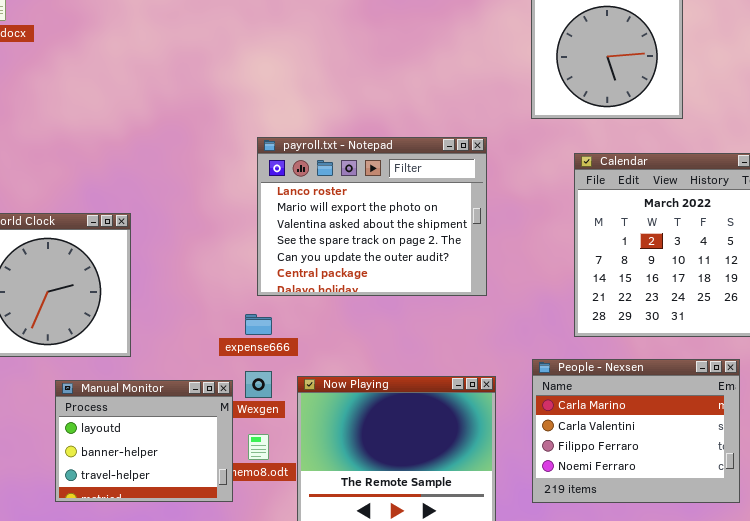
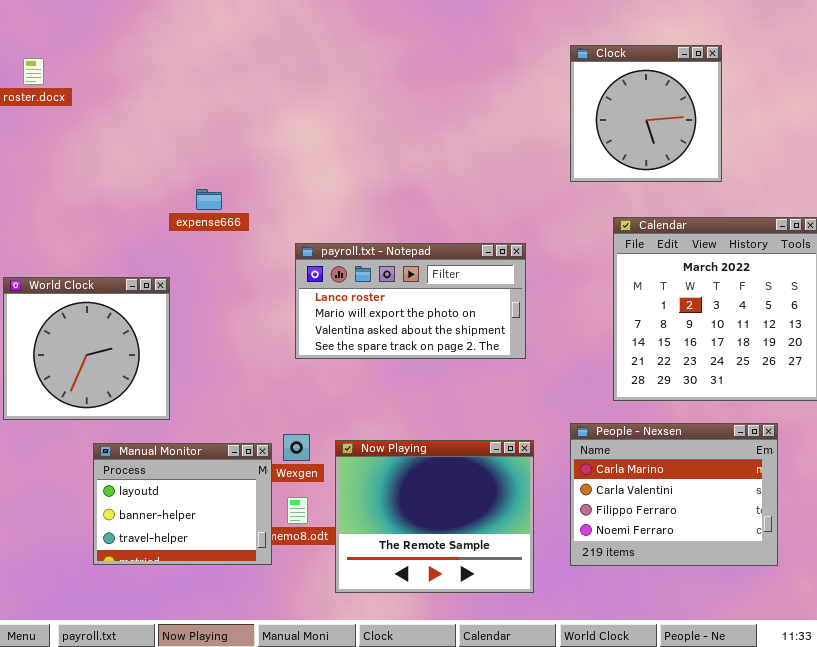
payroll.txt - Notepad: [257,137,487,296] -> [295,243,526,359], resized
expense666: [245,314,272,335] -> [196,189,222,210], moved

